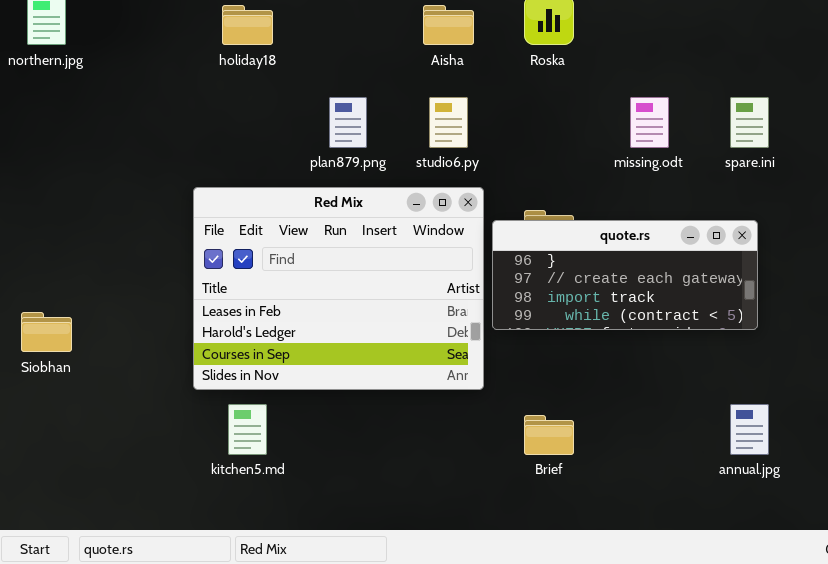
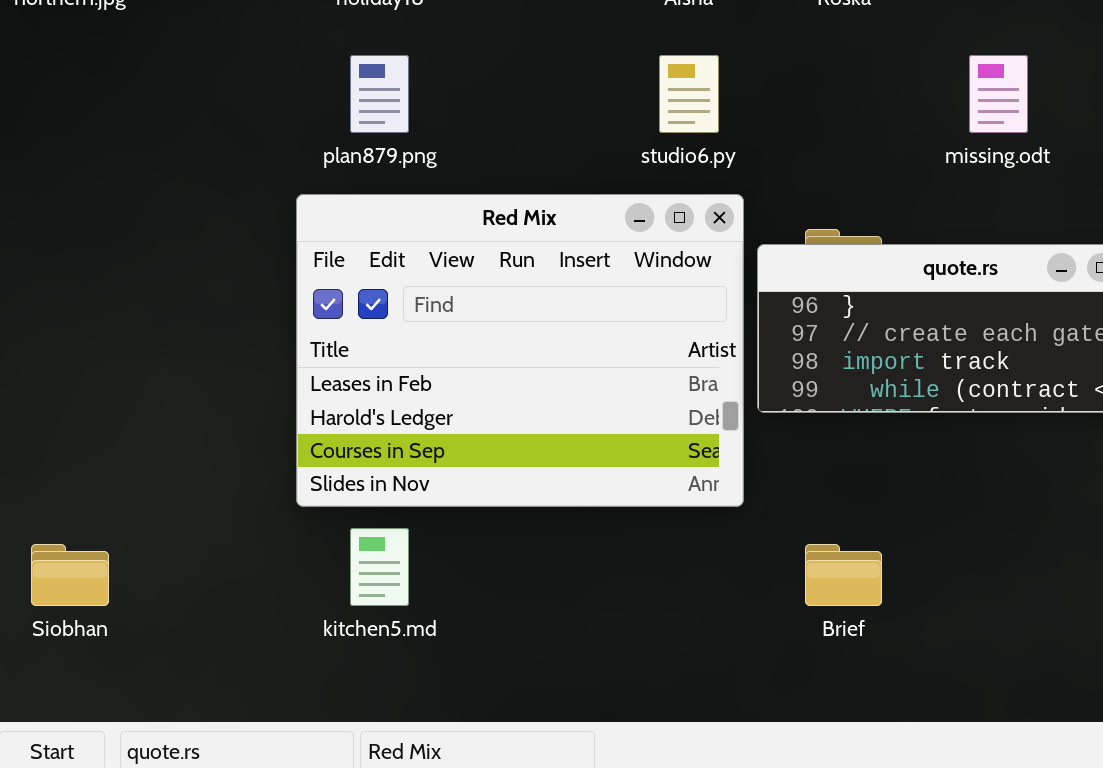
plan879.png: [329,97,367,148] -> [350,55,409,133], moved
Siobhan: [21,312,72,352] -> [31,544,109,606], moved

